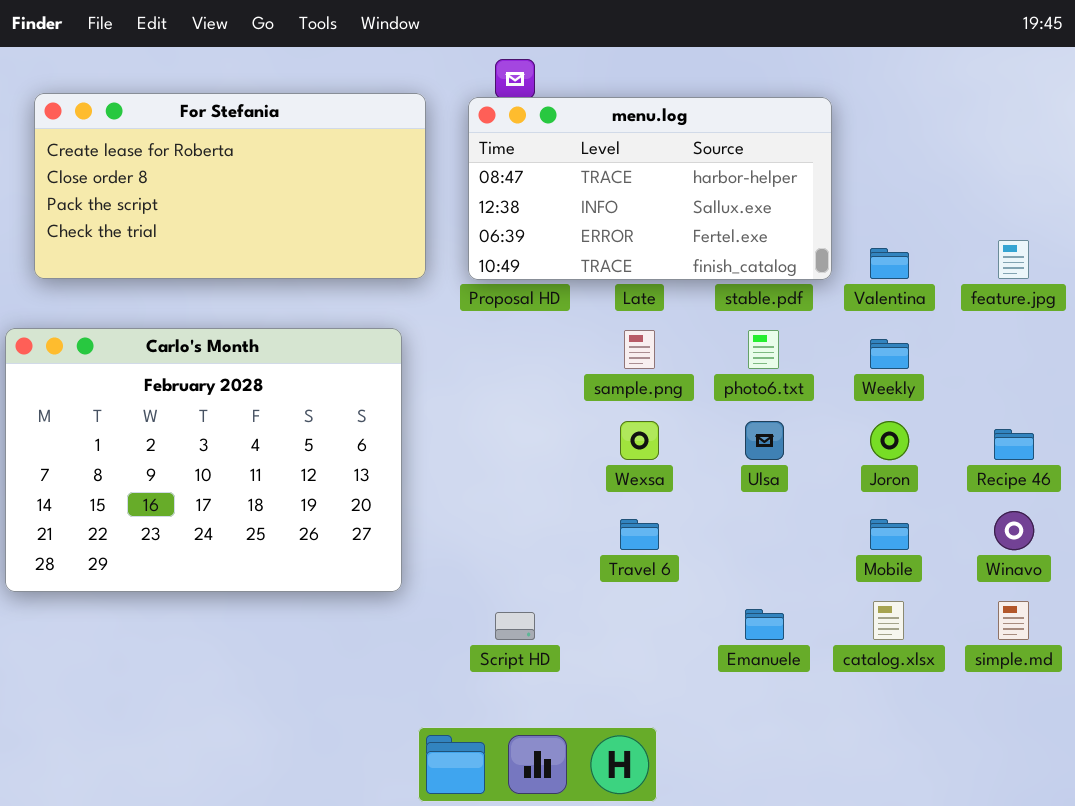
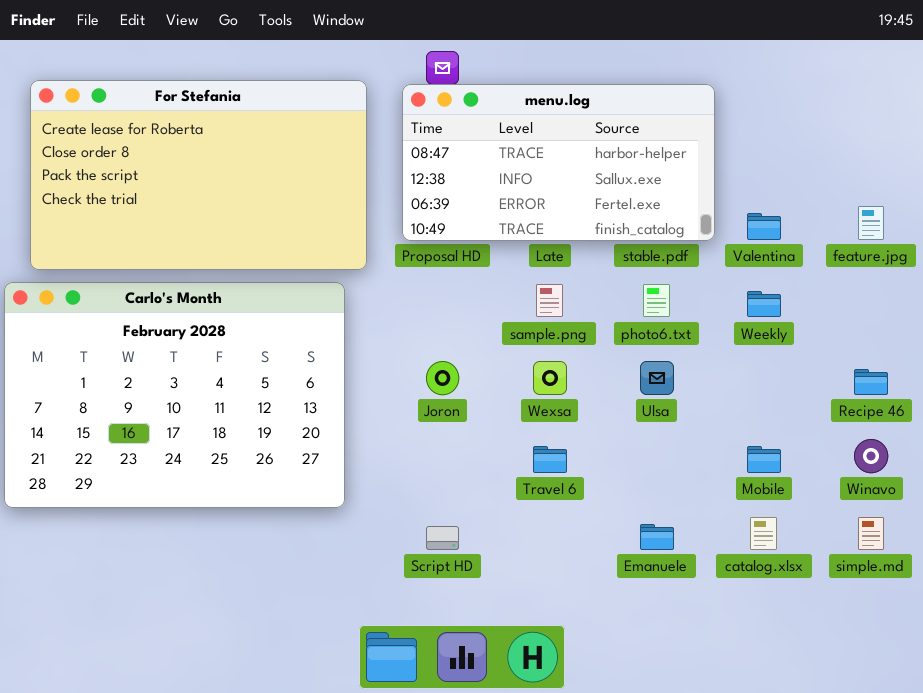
For Stefania: [34,93,426,279] -> [30,80,367,270], resized
Joron: [870,421,909,460] -> [426,361,459,395], moved

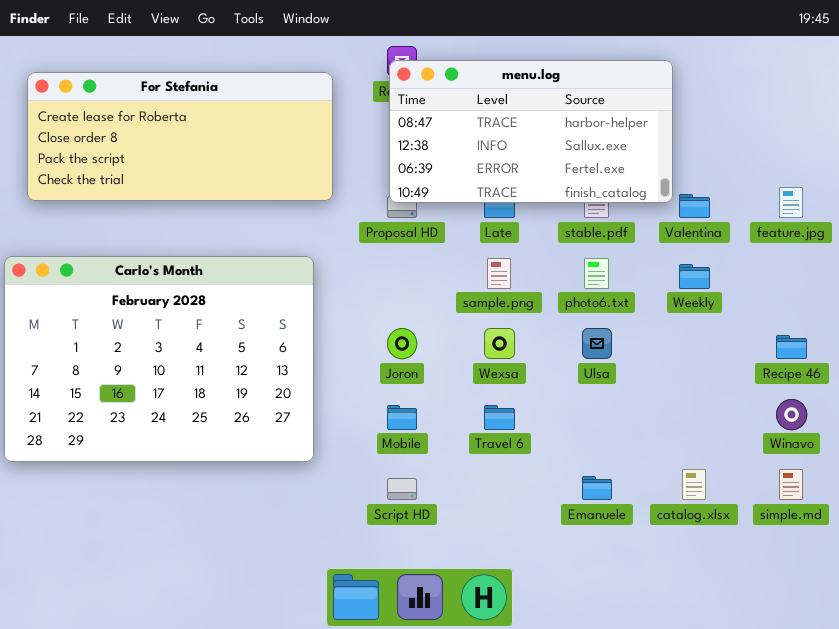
For Stefania: [30,80,367,270] -> [27,72,333,201], resized
menu.log: [402,84,715,241] -> [389,60,673,203], moved
Mobile: [747,446,781,473] -> [387,405,417,430], moved

